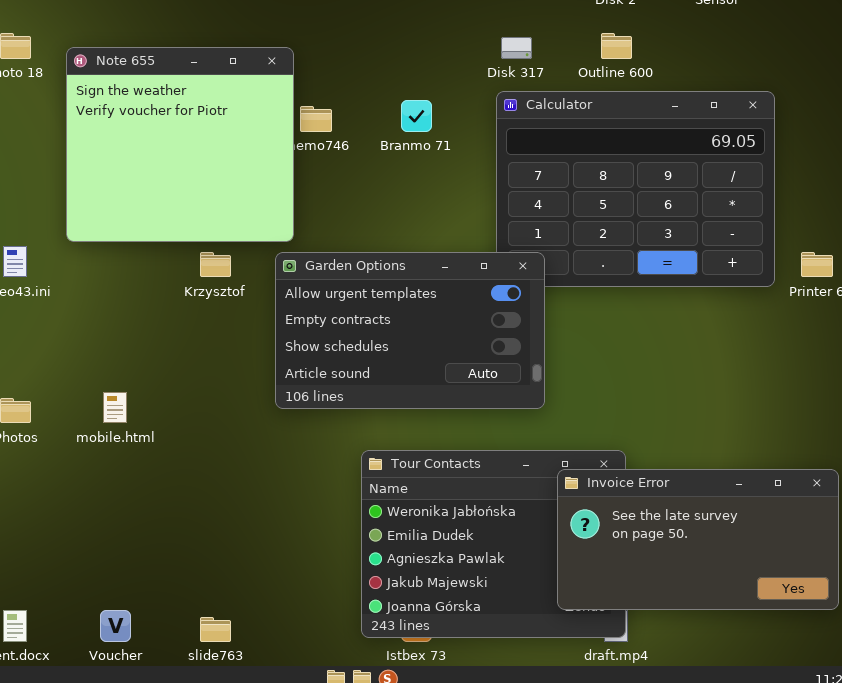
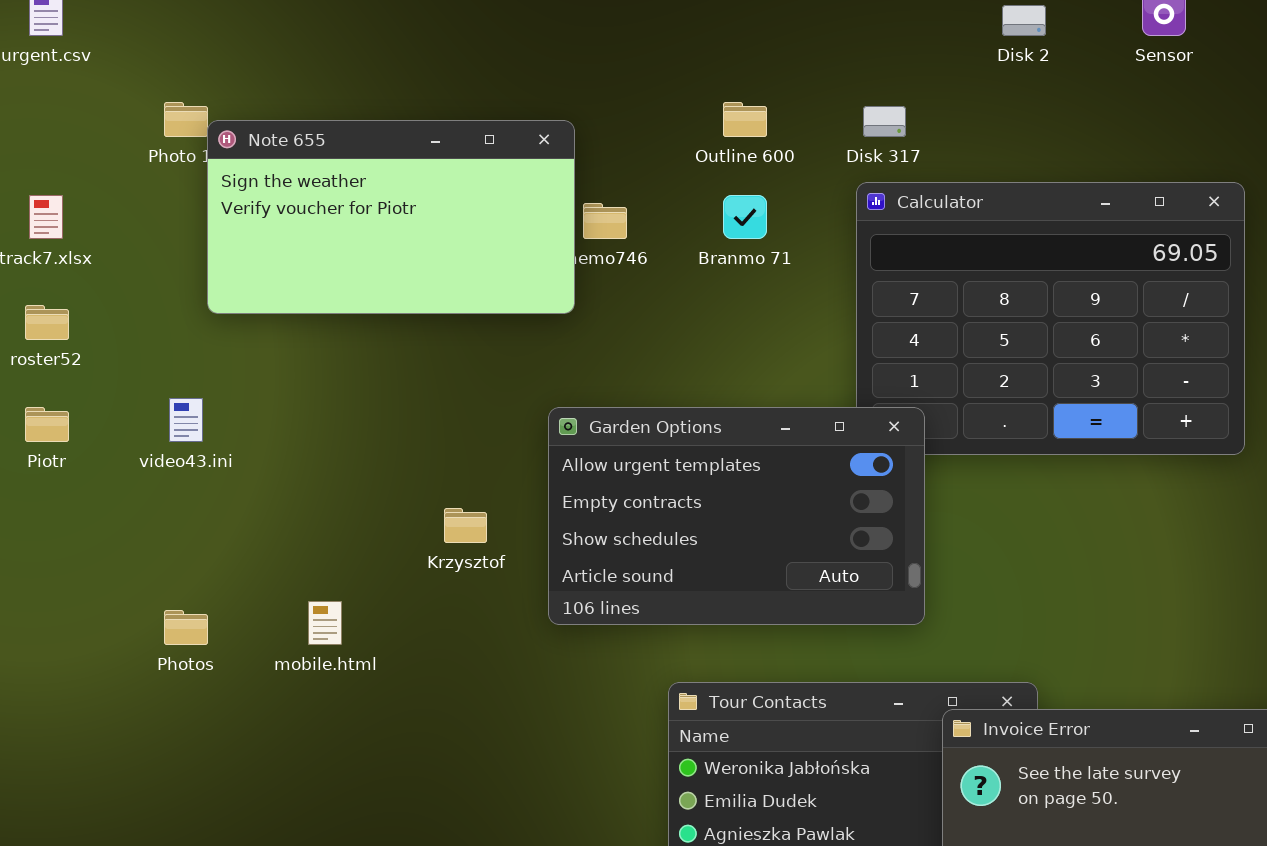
Outline 600: [601,33,632,59] -> [723,102,767,137], moved
Note 655: [66,47,294,242] -> [207,120,575,314], resized
Krzysztof: [200,252,231,277] -> [444,508,487,543], moved

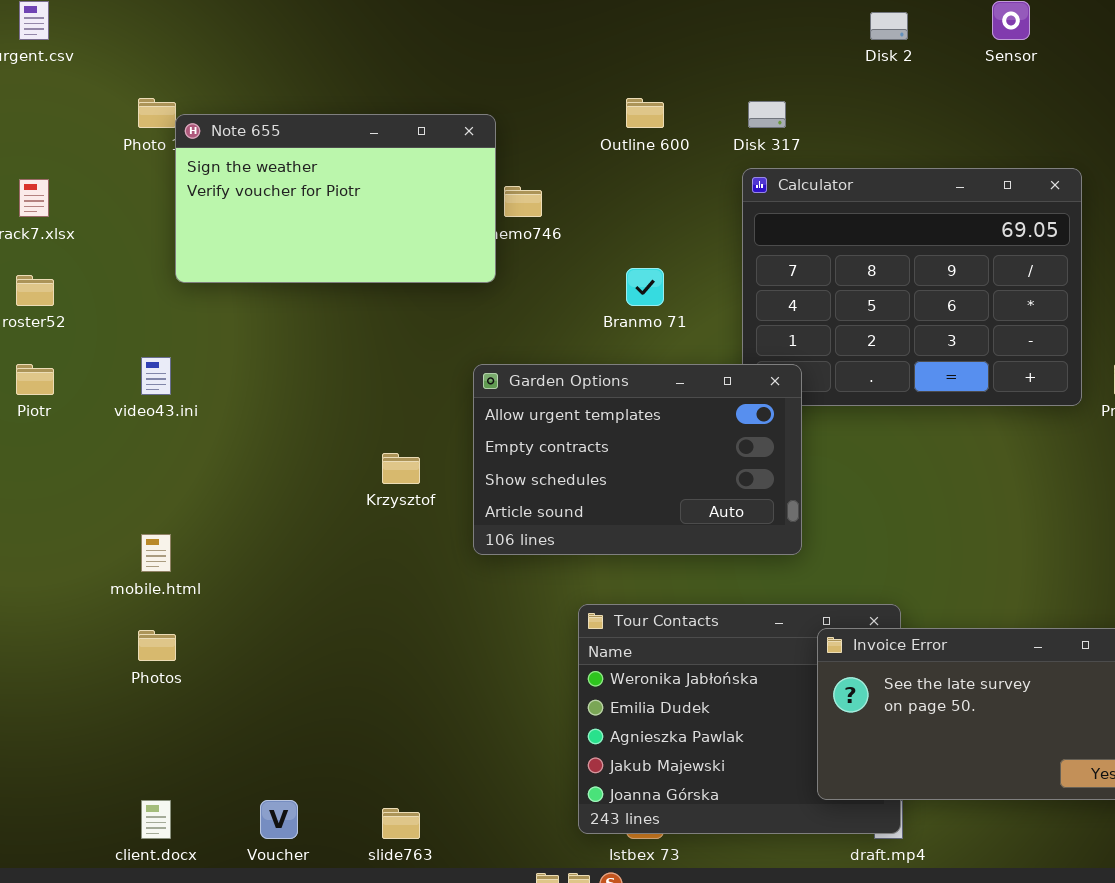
Branmo 71: [723,195,767,239] -> [626,268,664,306], moved
mobile.html: [308,601,342,645] -> [141,534,171,572], moved
Photos: [164,610,208,645] -> [138,630,176,661], moved

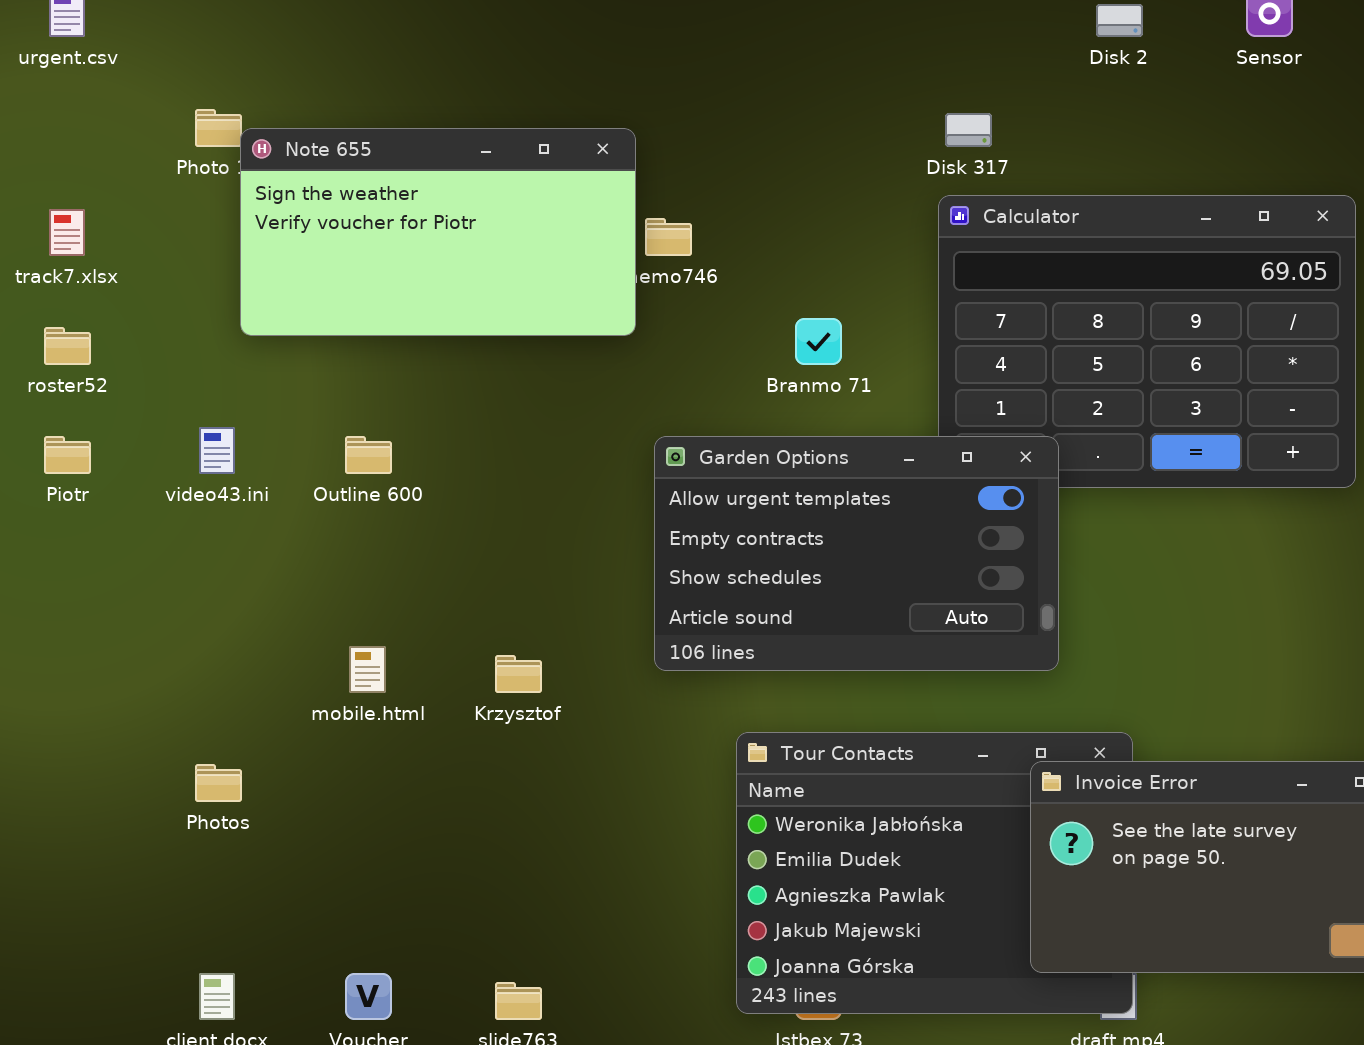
Outline 600: [626,98,664,128] -> [345,436,392,474], moved
Garden Options: [473,364,802,555] -> [654,436,1059,671], moved
Krzysztof: [382,453,420,484] -> [495,655,542,693], moved
mobile.html: [141,534,171,572] -> [349,646,386,693], moved

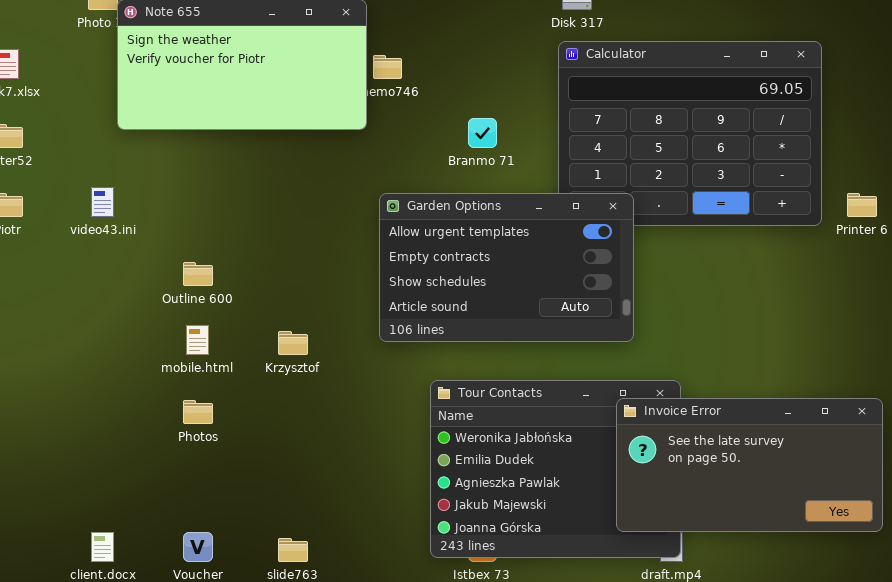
Outline 600: [345,436,392,474] -> [183,262,213,286], moved
Photos: [195,764,242,802] -> [183,400,213,424], moved

